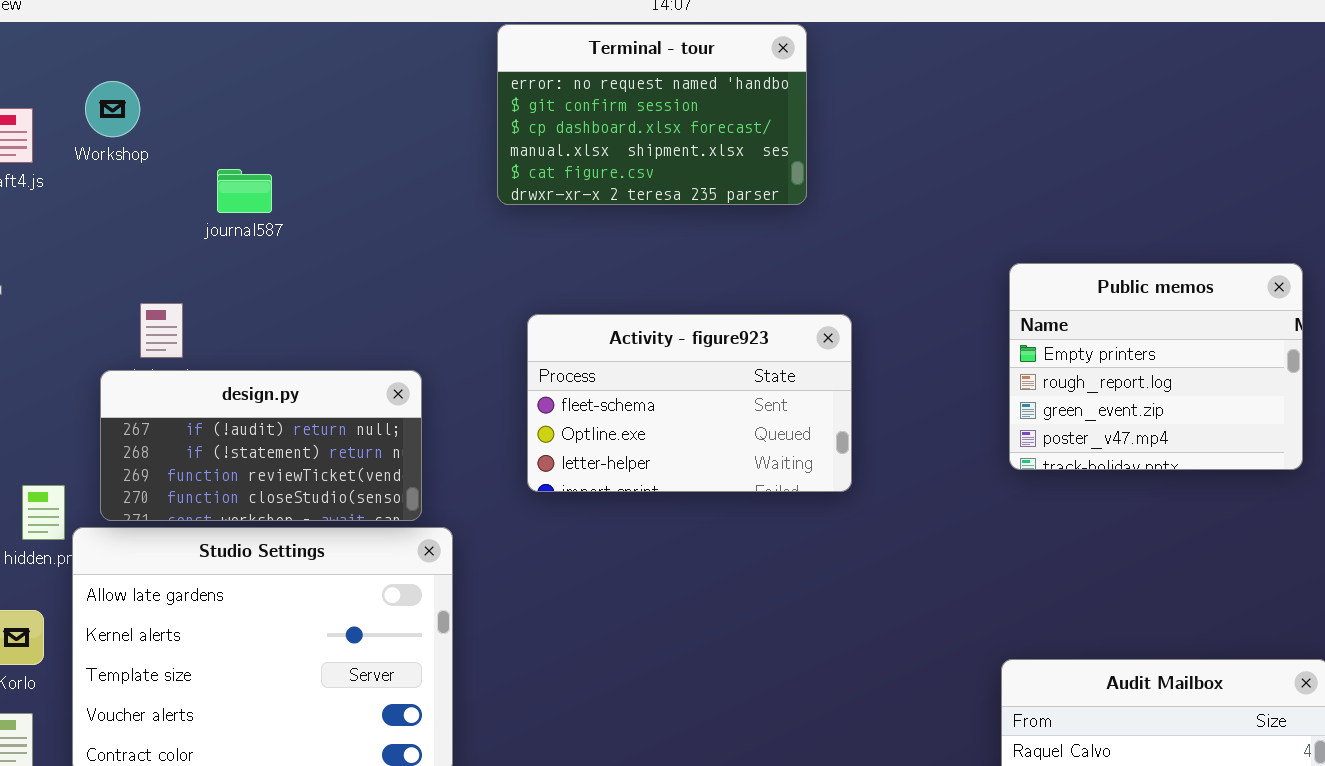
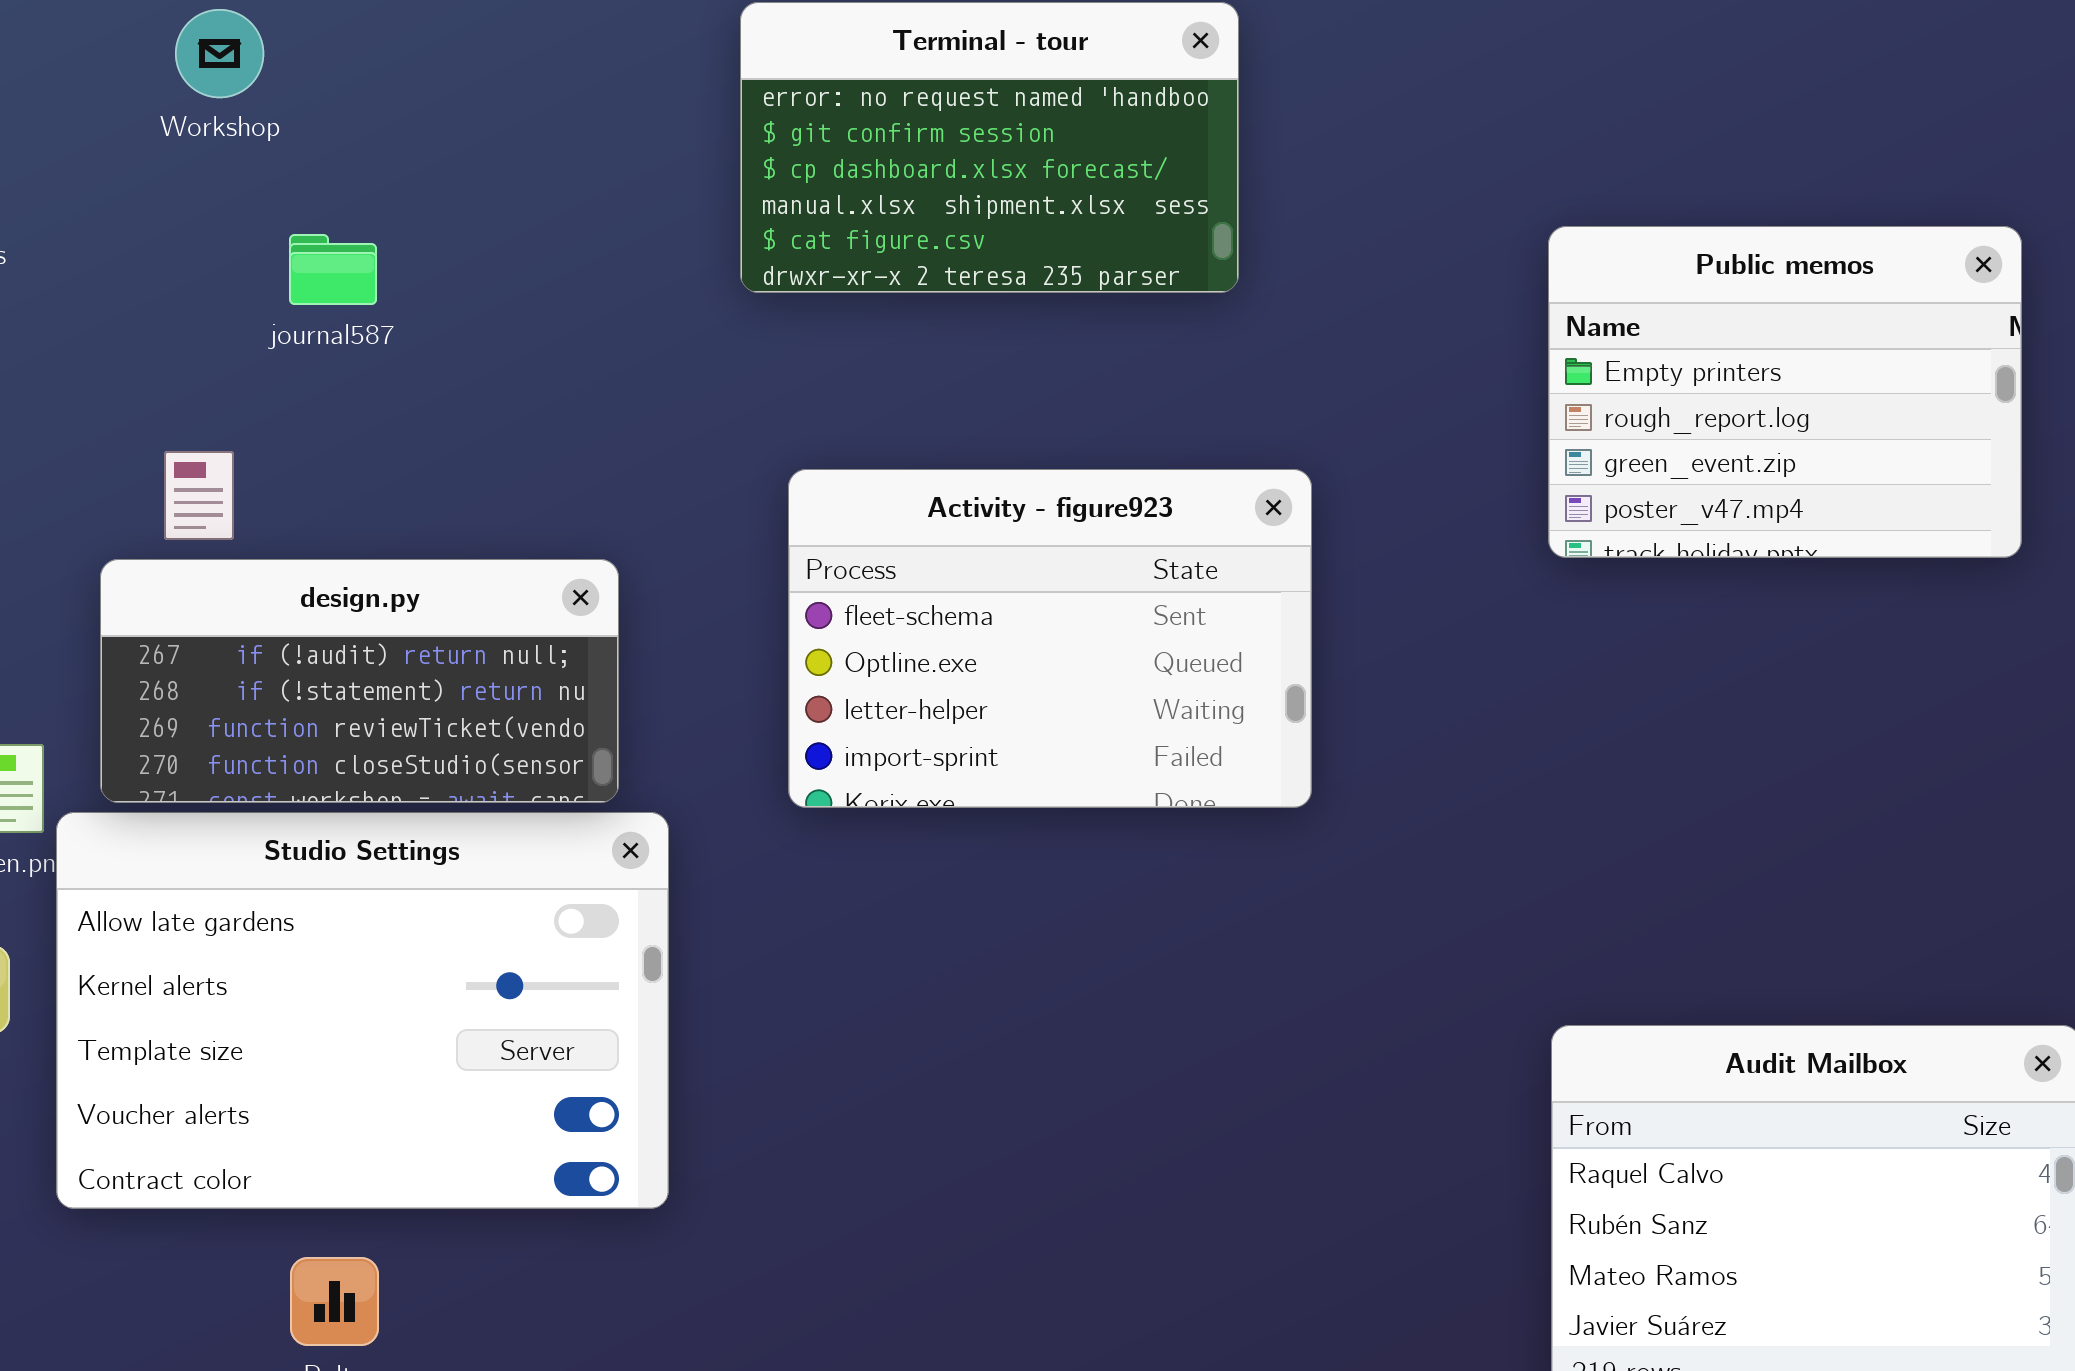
Workshop: [85,81,140,137] -> [175,9,264,98], moved
Public memos: [1009,263,1303,470] -> [1548,226,2022,558], moved
Activity - figure923: [527,314,852,492] -> [788,469,1312,808], resized

